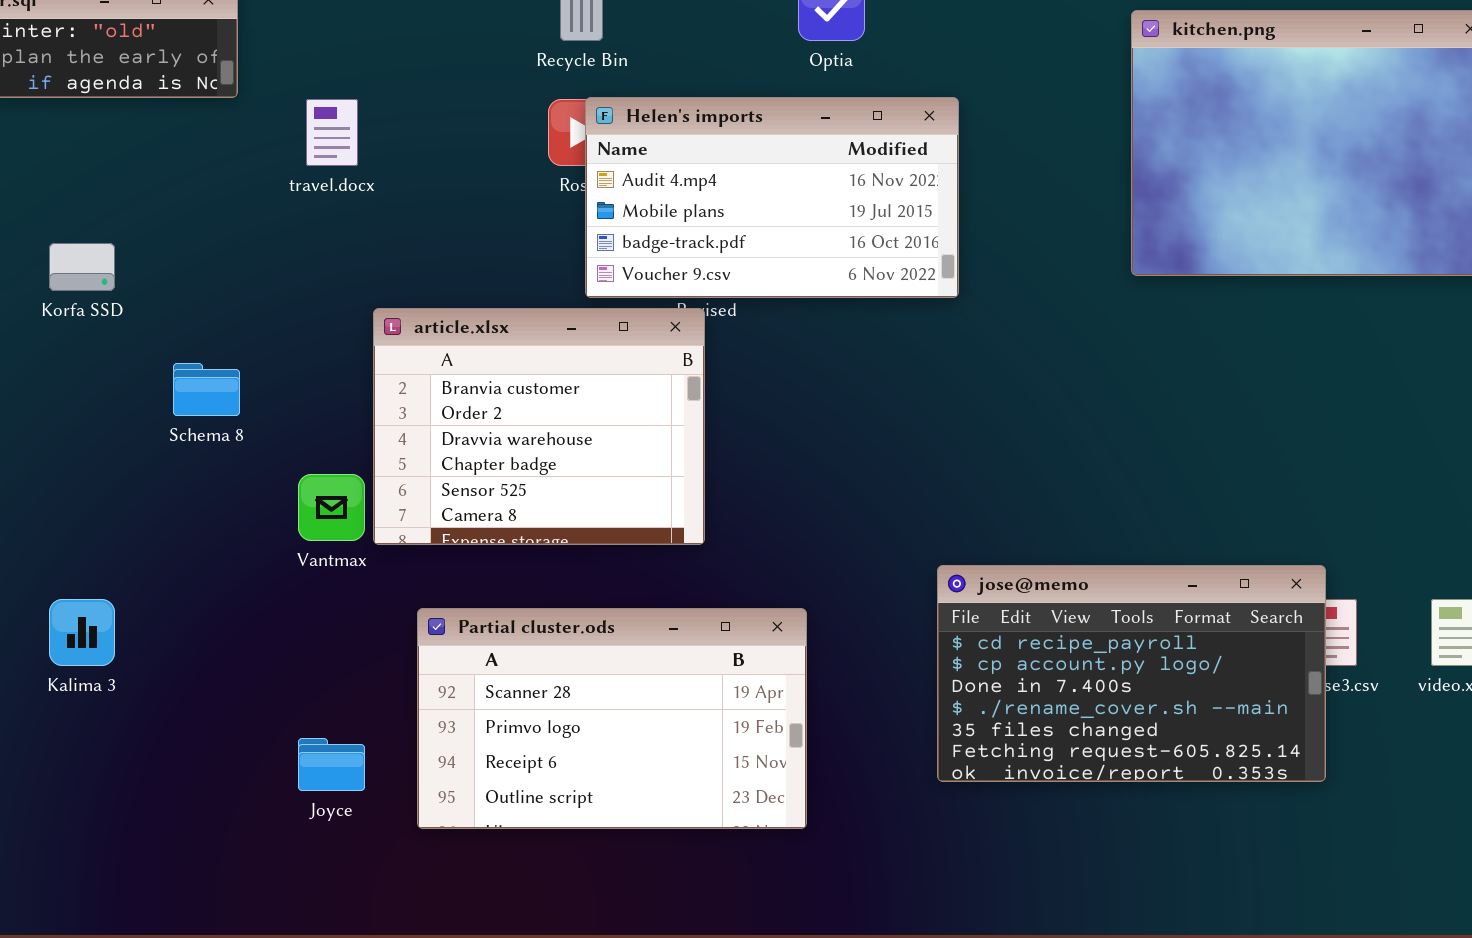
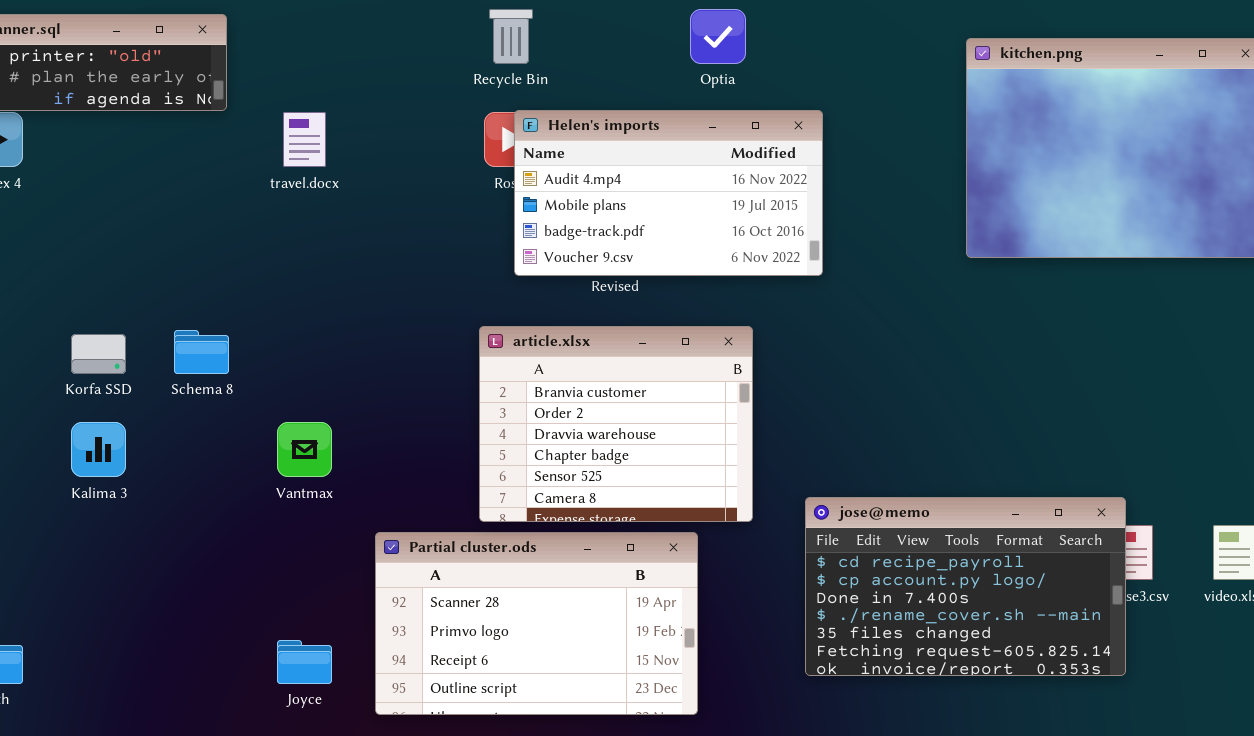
Korfa SSD: [49,243,115,291] -> [71,334,126,374], moved
article.xlsx: [373,308,705,545] -> [479,326,753,522], moved
Kalima 3: [49,599,115,666] -> [71,422,126,477], moved

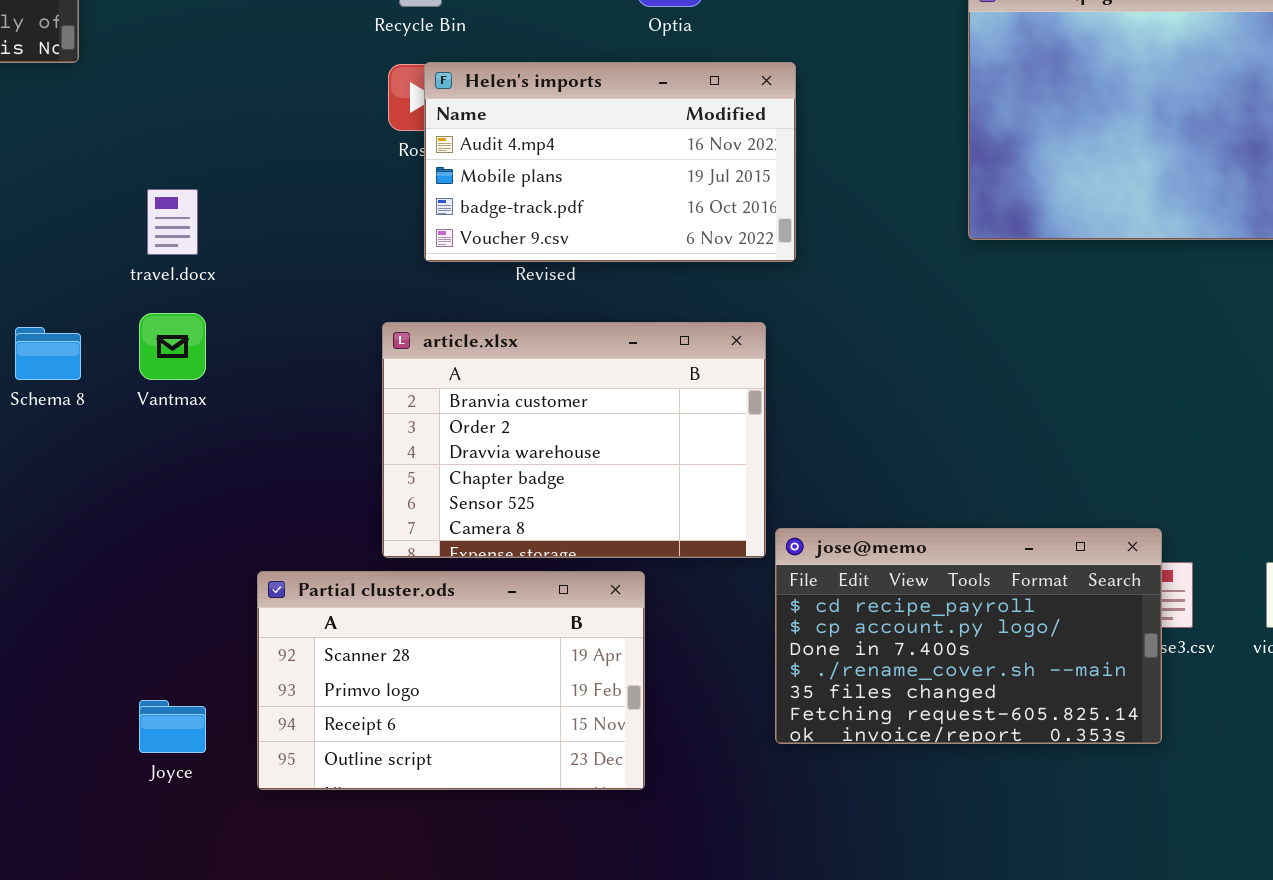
travel.docx: [283,112,326,167] -> [147,189,198,255], moved
article.xlsx: [479,326,753,522] -> [382,322,766,558], resized
Vantmax: [277,422,332,477] -> [139,313,206,380], moved

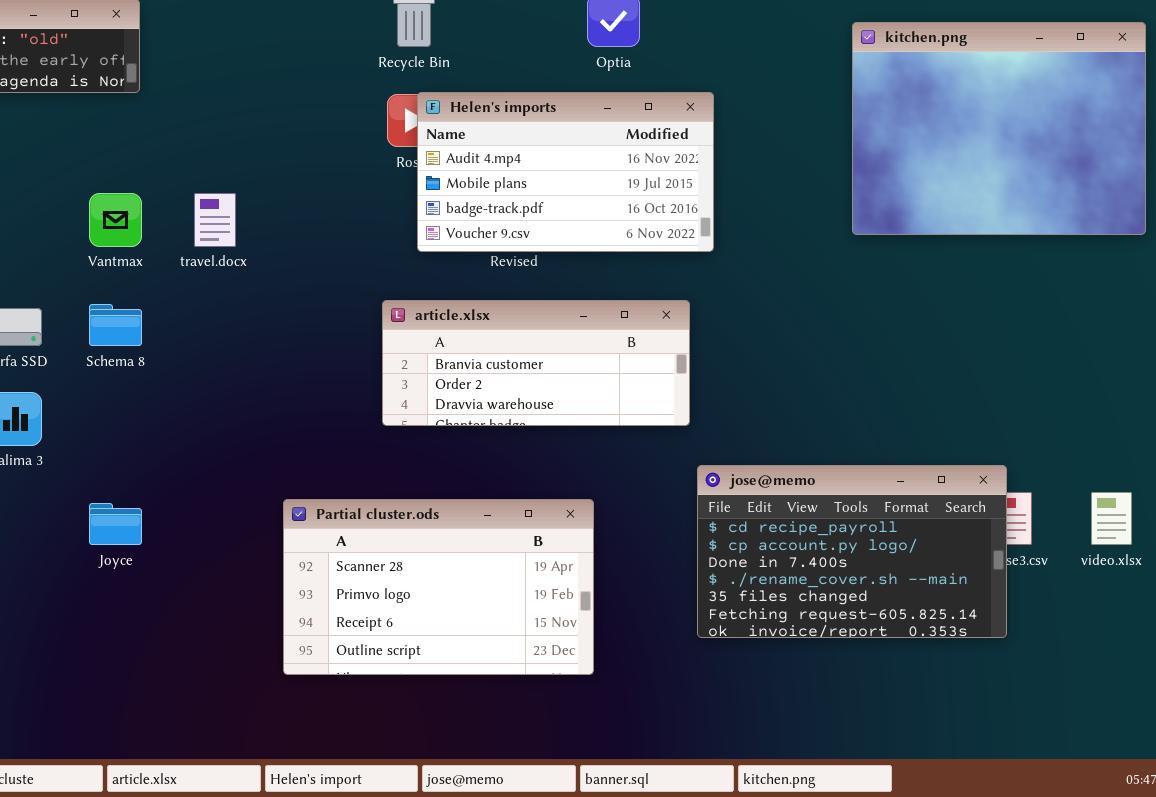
Vantmax: [139,313,206,380] -> [89,193,142,247], moved
article.xlsx: [382,322,766,558] -> [382,300,690,426], resized
Joyce: [139,700,206,753] -> [89,503,142,545], moved

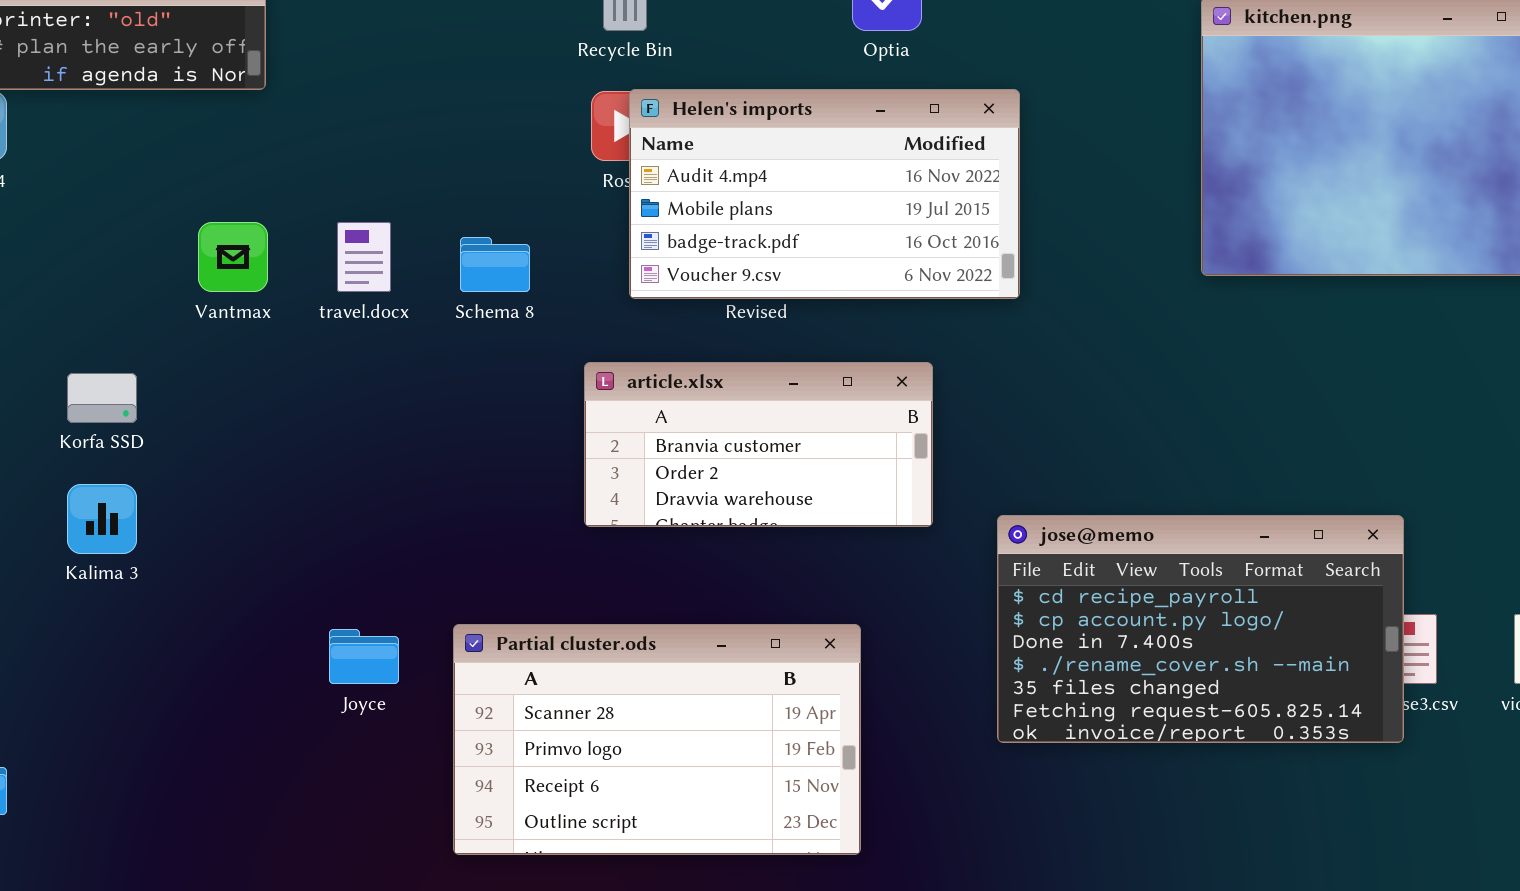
article.xlsx: [382,300,690,426] -> [584,362,933,527], resized
Schema 8: [89,304,142,346] -> [460,237,530,292], moved
jose@memo: [697,465,1007,638] -> [997,515,1404,743], moved
Joyce: [89,503,142,545] -> [329,629,399,684], moved

